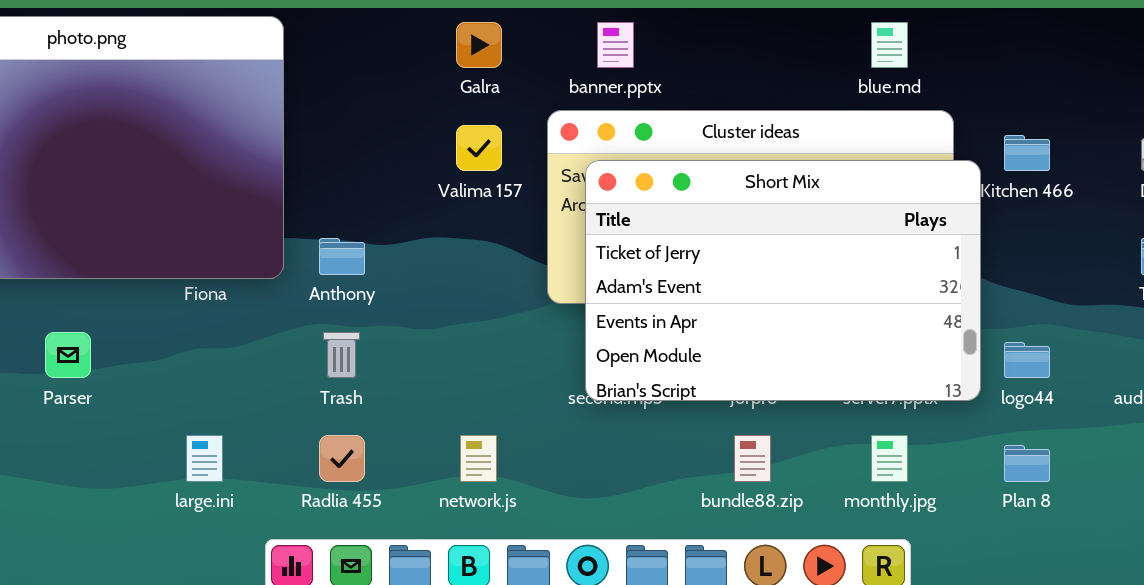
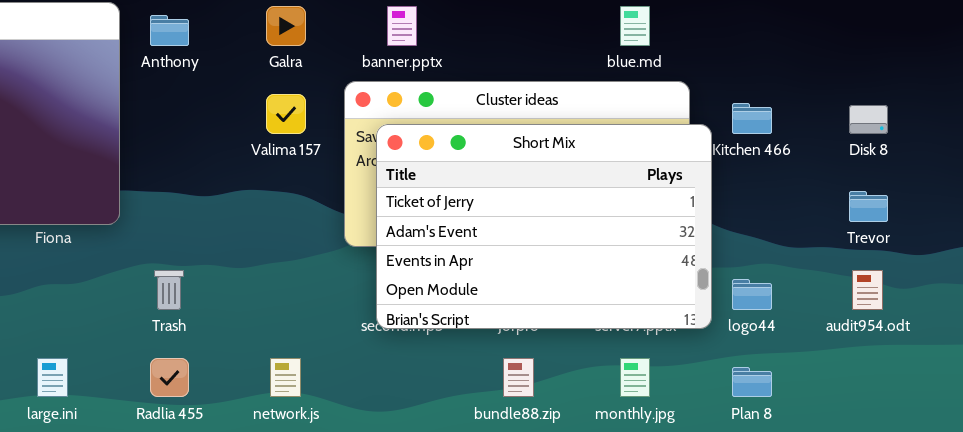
Anthony: [319,238,365,275] -> [150,15,189,46], moved

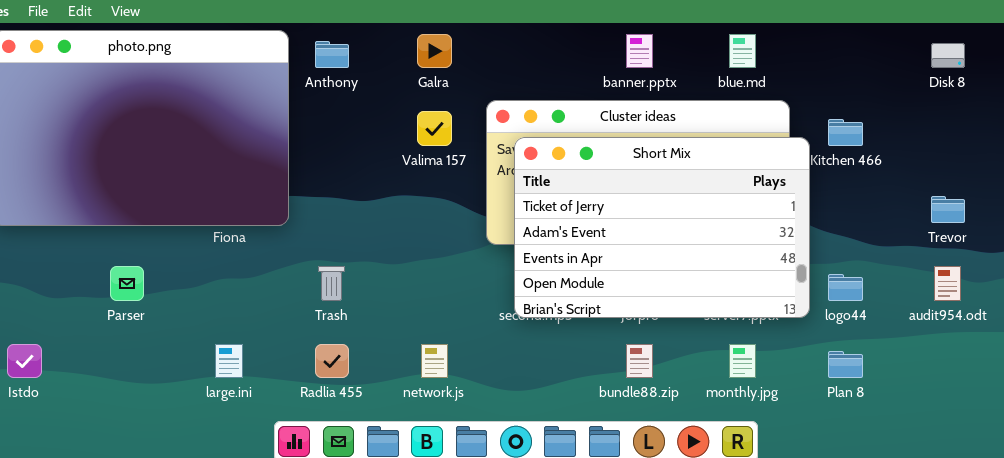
banner.pptx: [387,6,417,46] -> [626,34,653,68], moved
Disk 8: [849,105,888,134] -> [931,43,965,68], moved

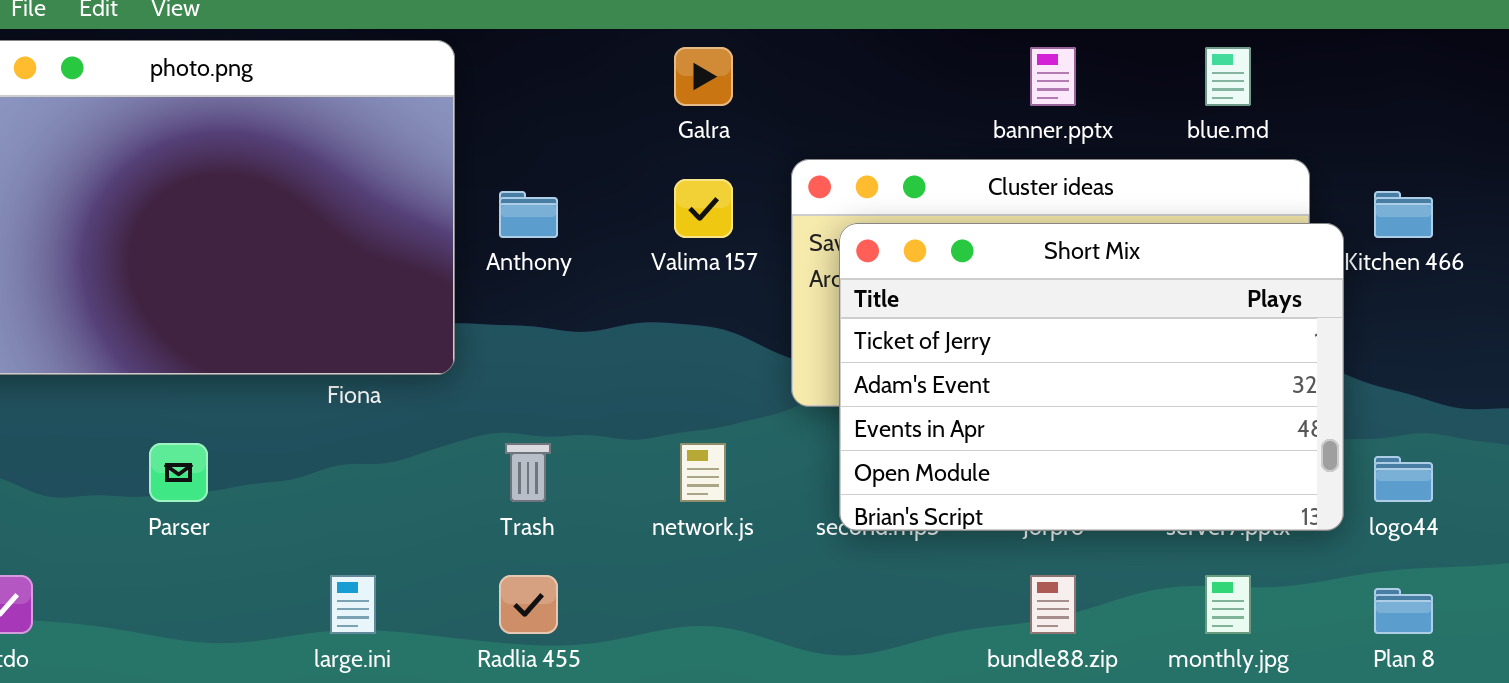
Anthony: [315,41,349,68] -> [499,191,558,238], moved
network.js: [421,344,448,378] -> [680,443,726,502], moved

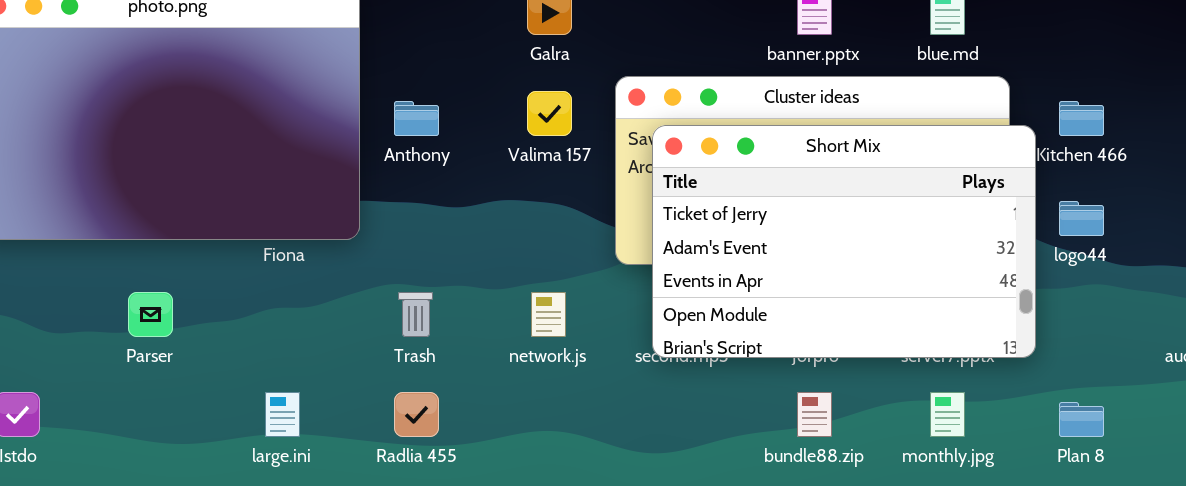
logo44: [1374,456,1433,502] -> [1059,201,1104,236], moved

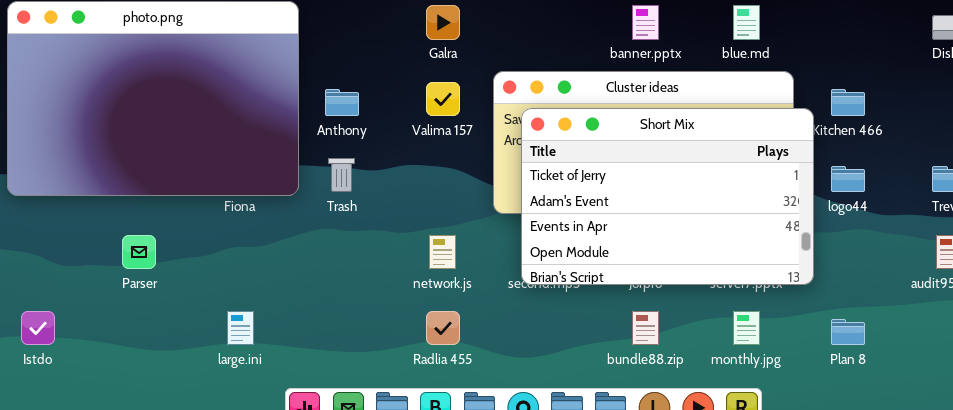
Trash: [398,292,433,337] -> [328,158,355,192], moved
Radlia 455: [394,392,439,437] -> [426,311,460,345], moved

